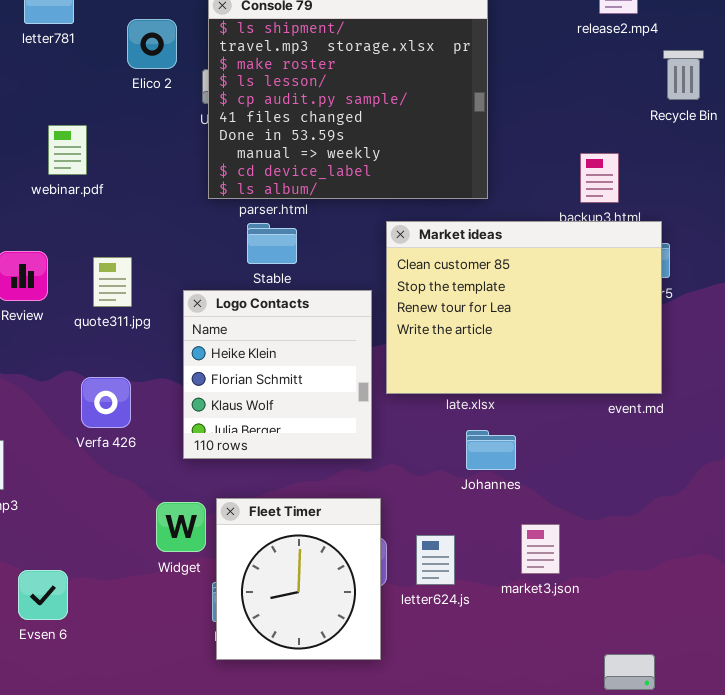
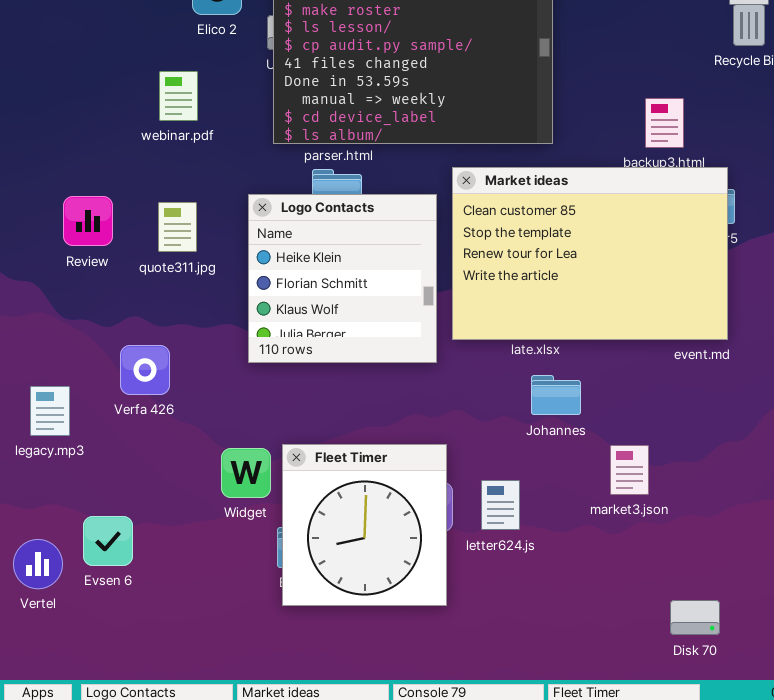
webinar.pdf: [48,125,87,175] -> [159,71,198,121], moved
Logo Contacts: [183,290,372,459] -> [248,194,437,363], moved
Verfa 426: [81,377,131,428] -> [120,345,170,395], moved
market3.json: [521,524,560,574] -> [610,445,649,495], moved

